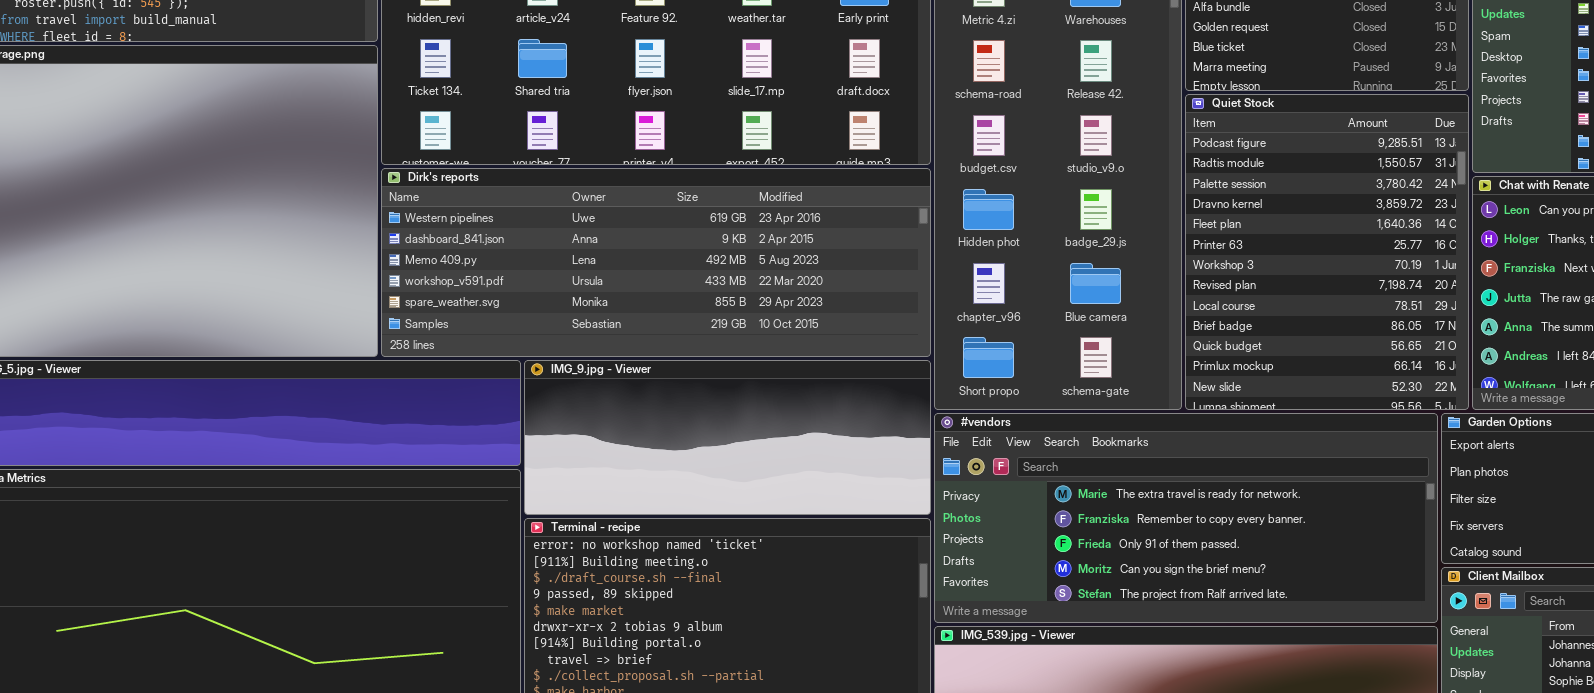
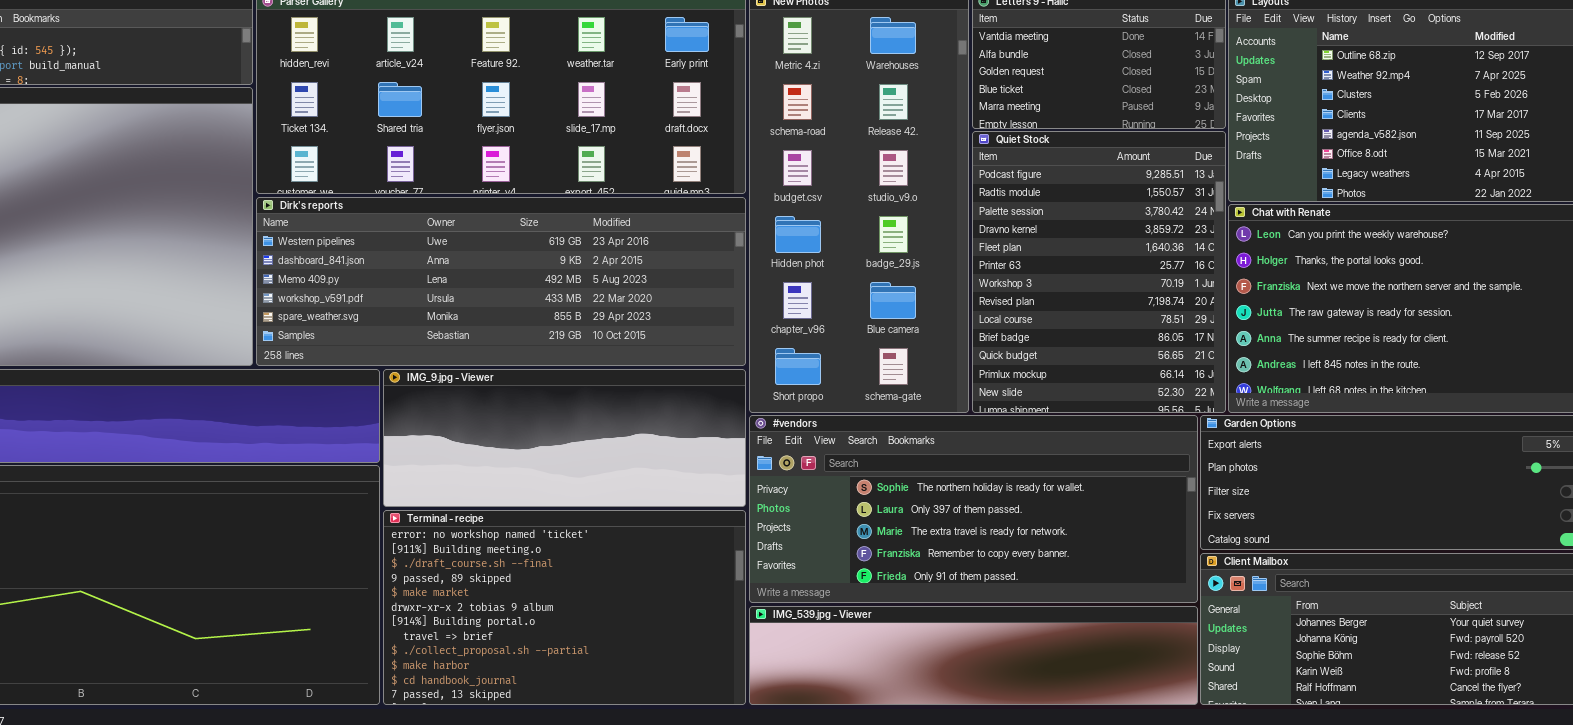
#vendors: [934,413,1438,623] -> [749,415,1198,603], scrolled up 2 rows

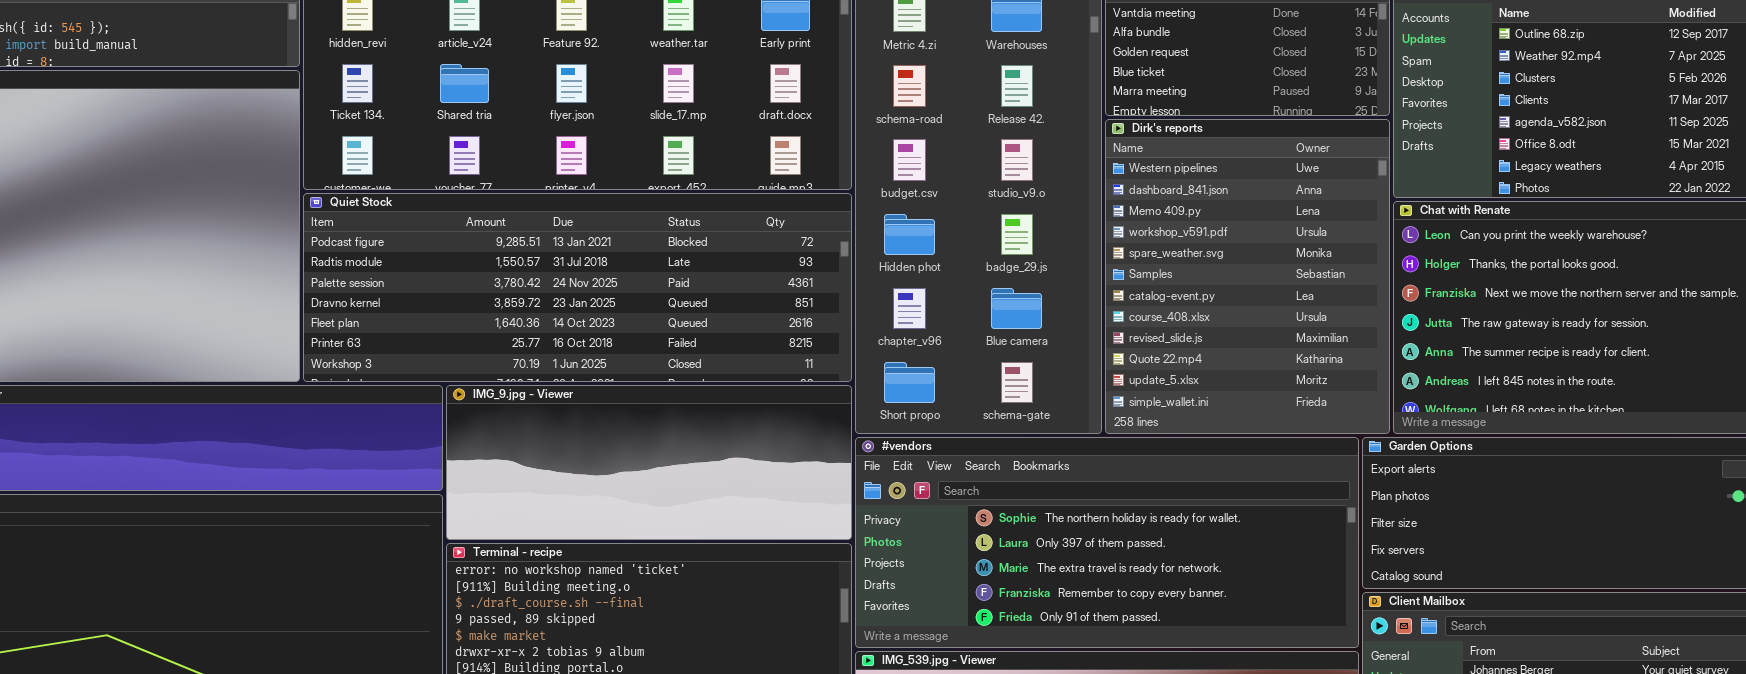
Quiet Stock: [972,131,1226,413] -> [303,193,852,382], moved, resized
Dirk's reports: [256,197,746,366] -> [1105,119,1390,434], moved, resized

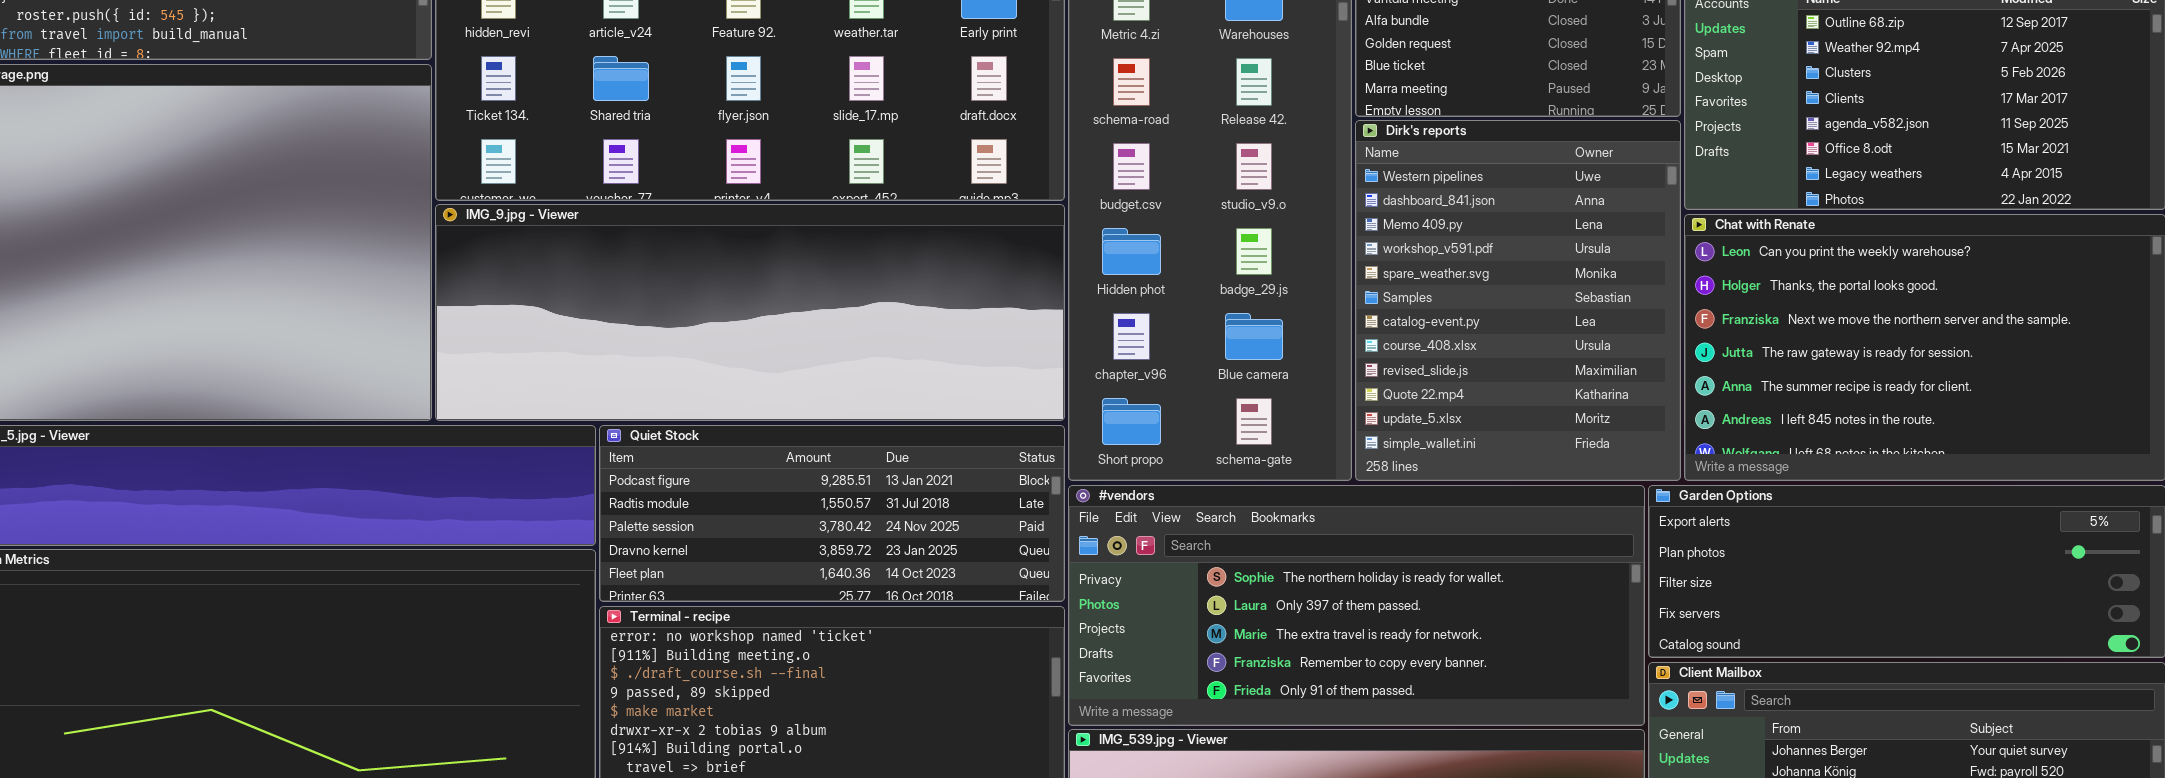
Quiet Stock: [303,193,852,382] -> [599,425,1065,602], moved, resized
IMG_9.jpg - Viewer: [446,385,852,540] -> [435,204,1065,421], moved, resized

